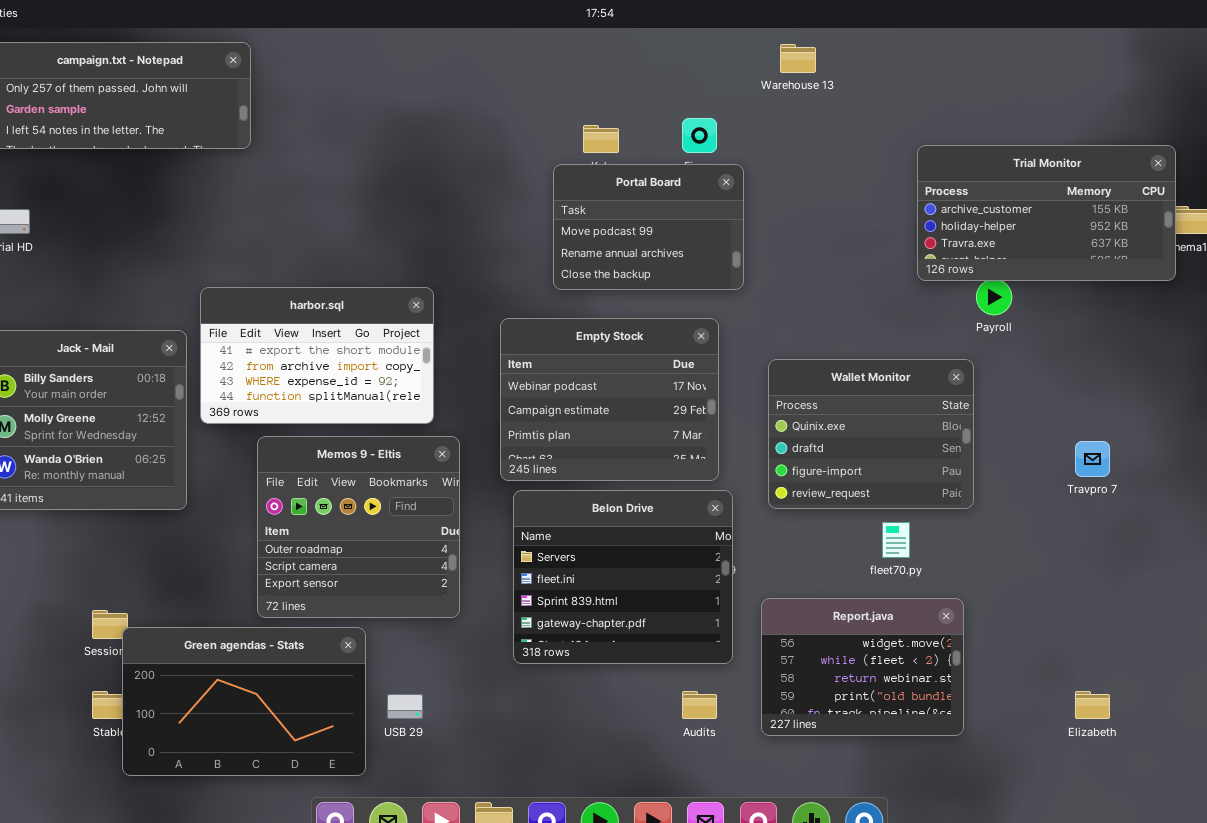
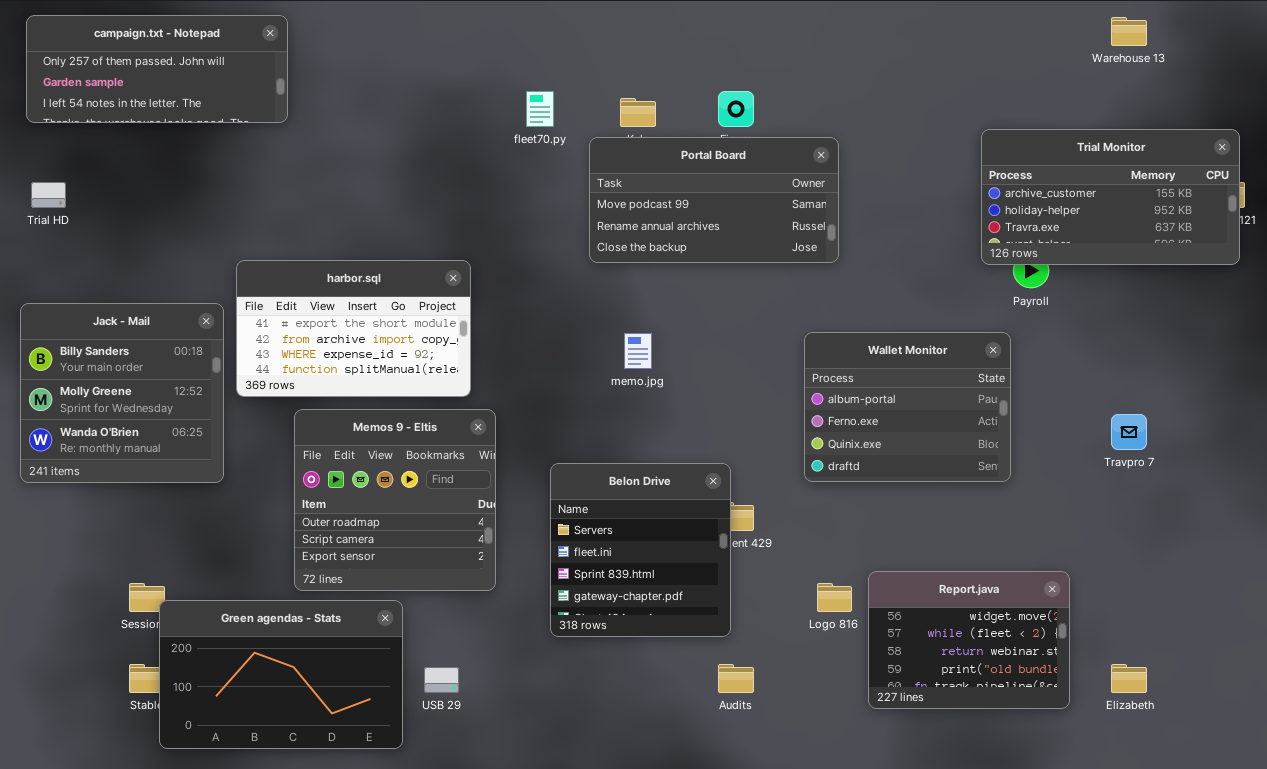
Warehouse 13: [780,44,816,73] -> [1111,17,1147,46], moved
Trial Monitor: [917,145,1176,281] -> [981,129,1240,265], moved
Portal Board: [553,164,744,290] -> [589,137,839,263], resized
Empty Stock: [500,318,719,481] -> none, closed
Wallet Monitor: [768,359,974,509] -> [804,332,1011,482], scrolled up 2 rows
Belon Drive: [513,490,733,664] -> [550,463,731,637], resized
fleet70.py: [882,522,910,558] -> [526,91,554,127], moved
Report.java: [761,598,964,736] -> [868,571,1070,709], moved

